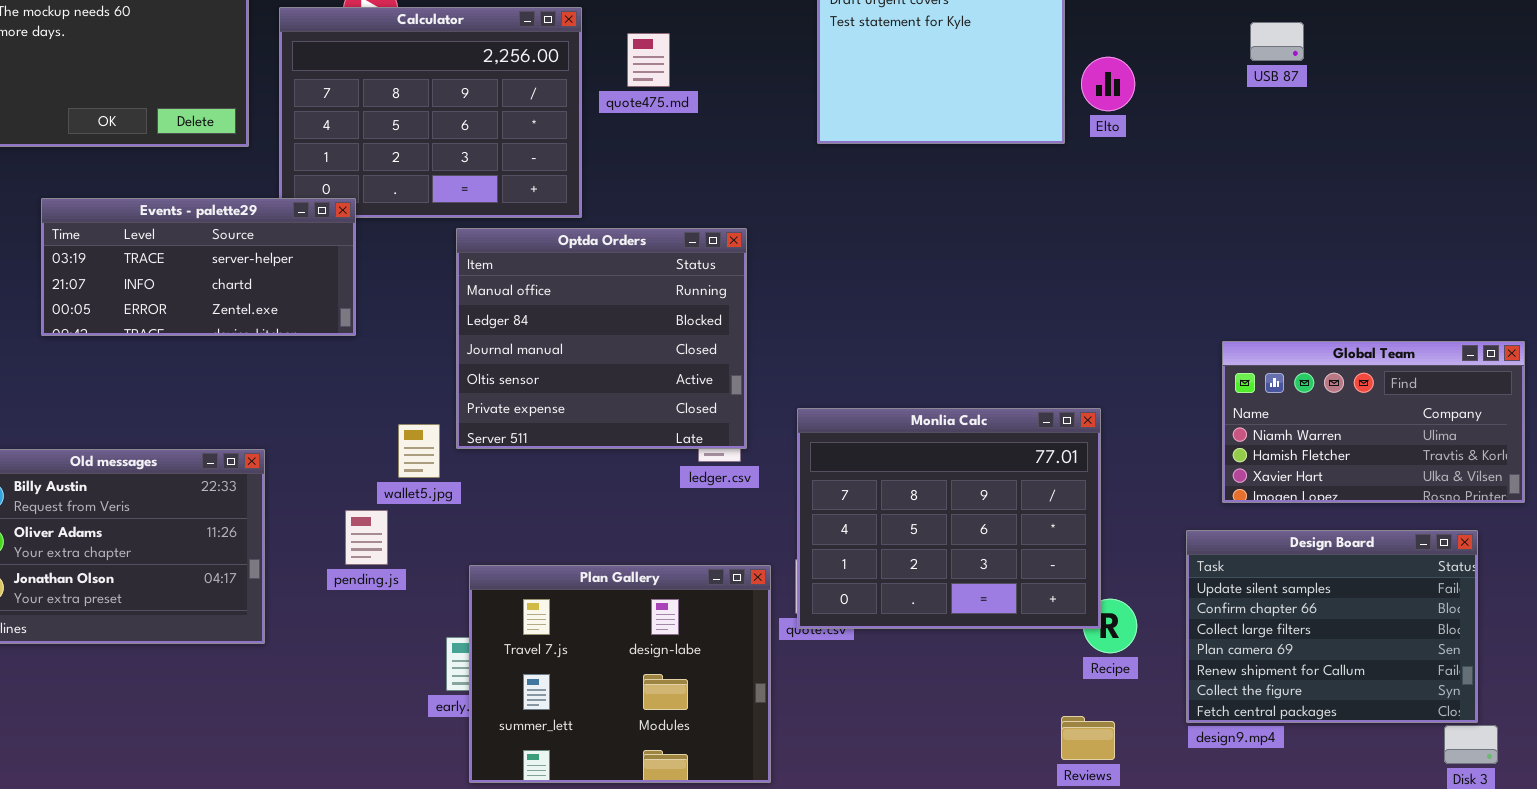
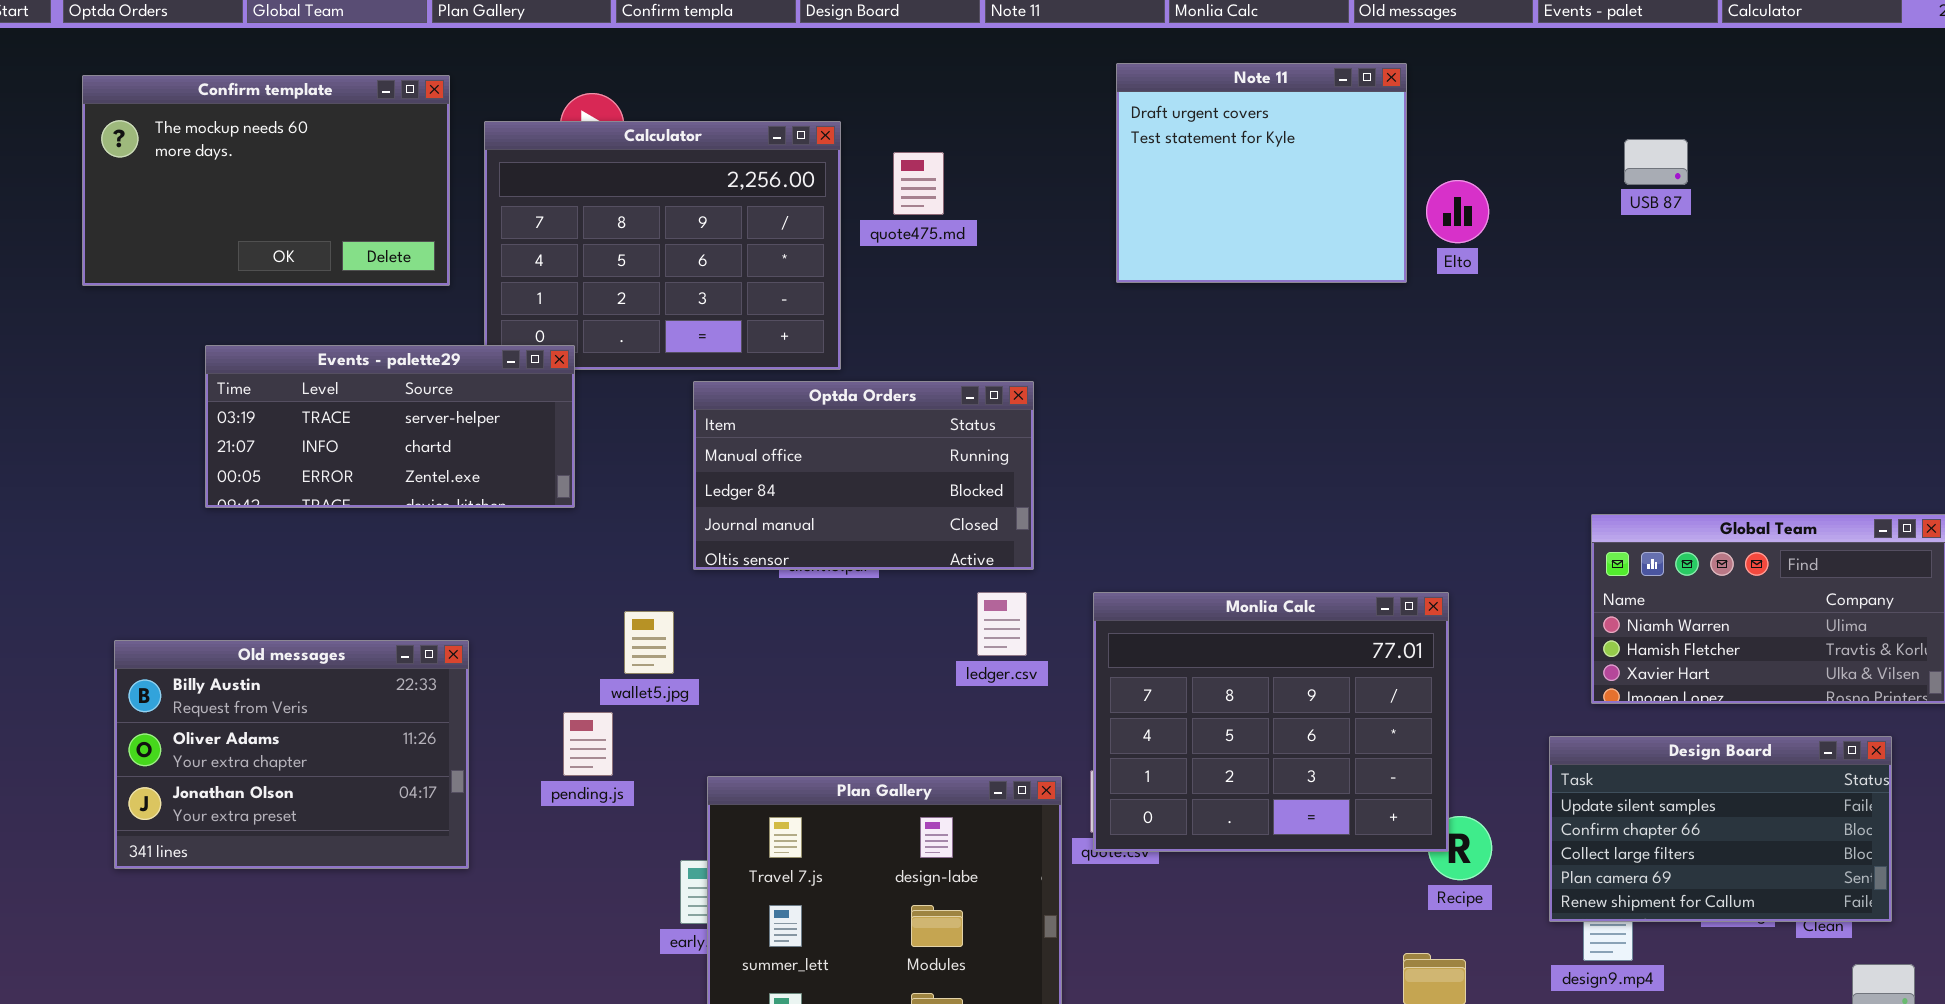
Optda Orders: [456,228,747,449] -> [693,381,1034,570], resized
Design Board: [1186,530,1478,723] -> [1549,736,1892,922], resized

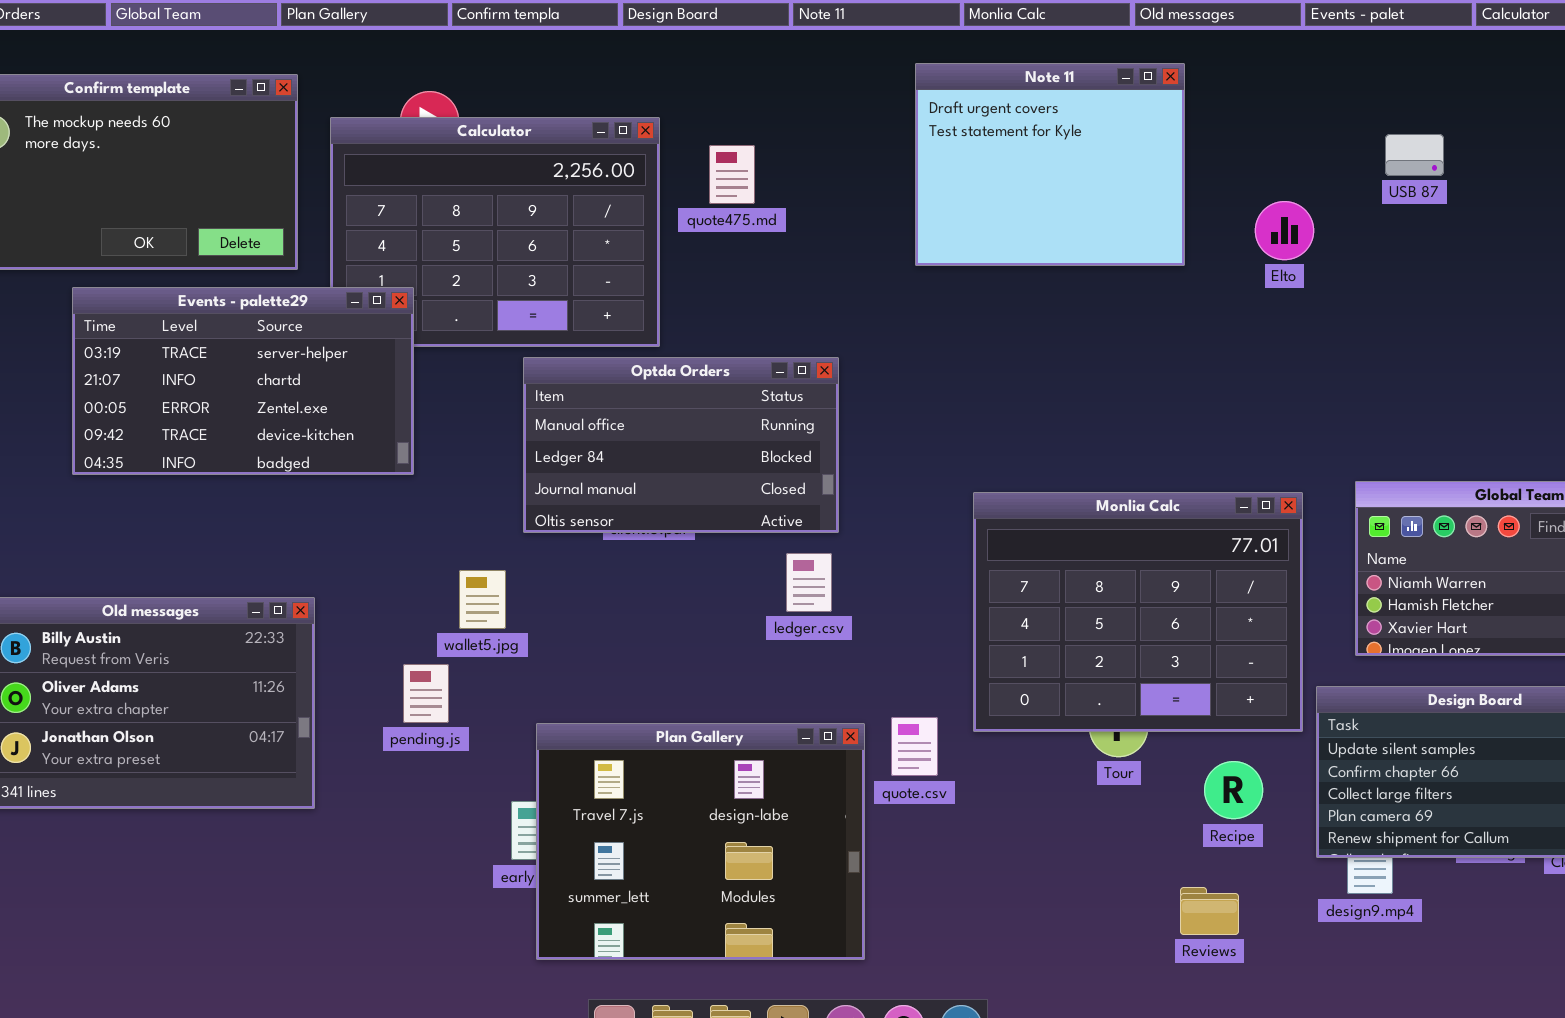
Elto: [1426,180,1489,243] -> [1255,201,1314,260], moved
Events - palette29: [205,345,575,508] -> [72,287,414,475], resized
Monlia Calc: [1093,592,1449,852] -> [973,492,1303,732], moved

